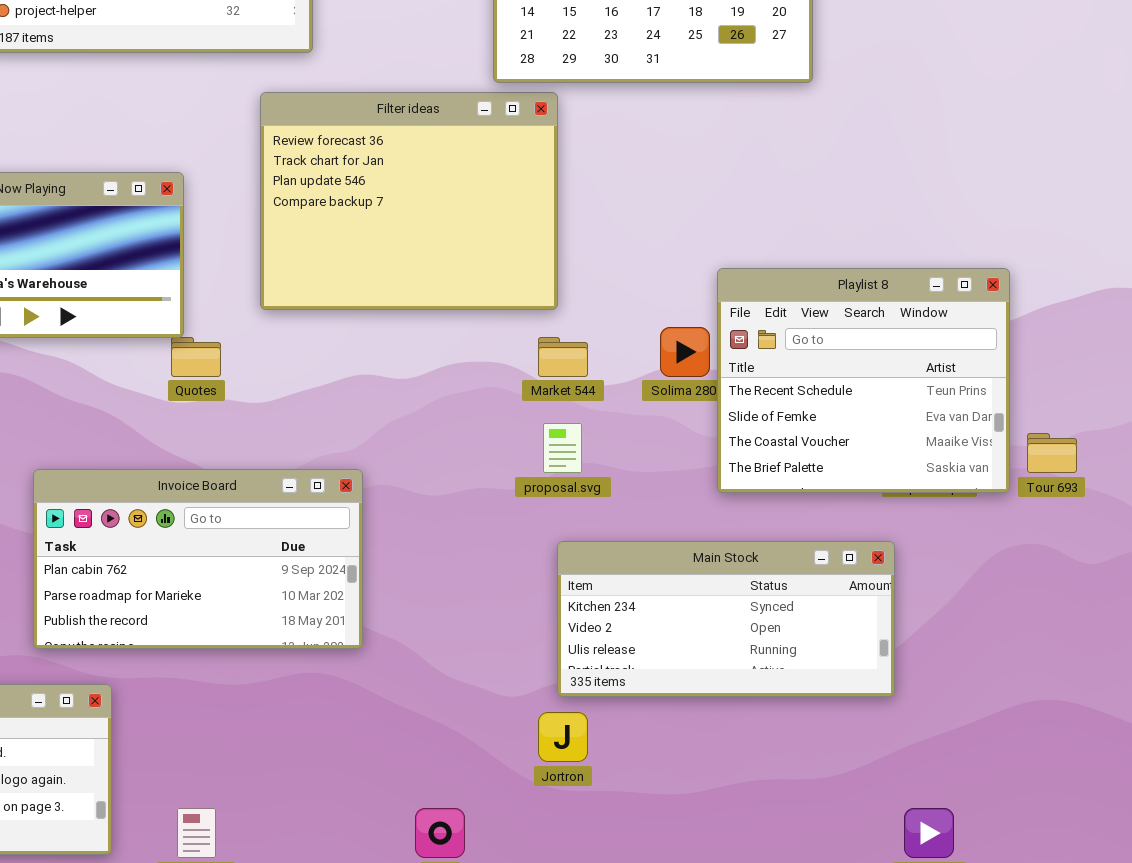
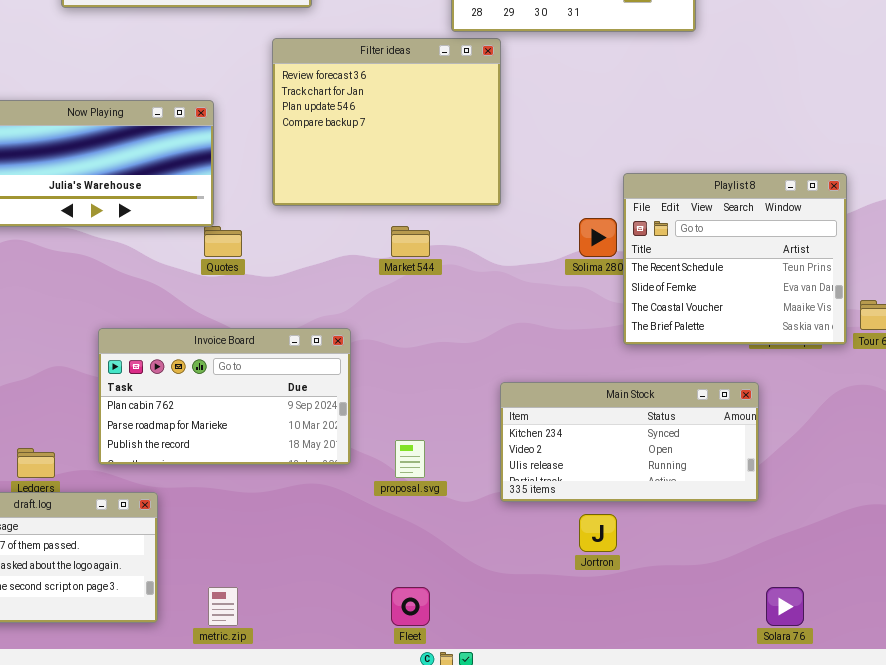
Market 544: [538,337,588,377] -> [391,226,430,257], moved
proposal.svg: [543,423,582,473] -> [395,440,425,478], moved
Jortron: [538,712,588,762] -> [579,514,617,552], moved

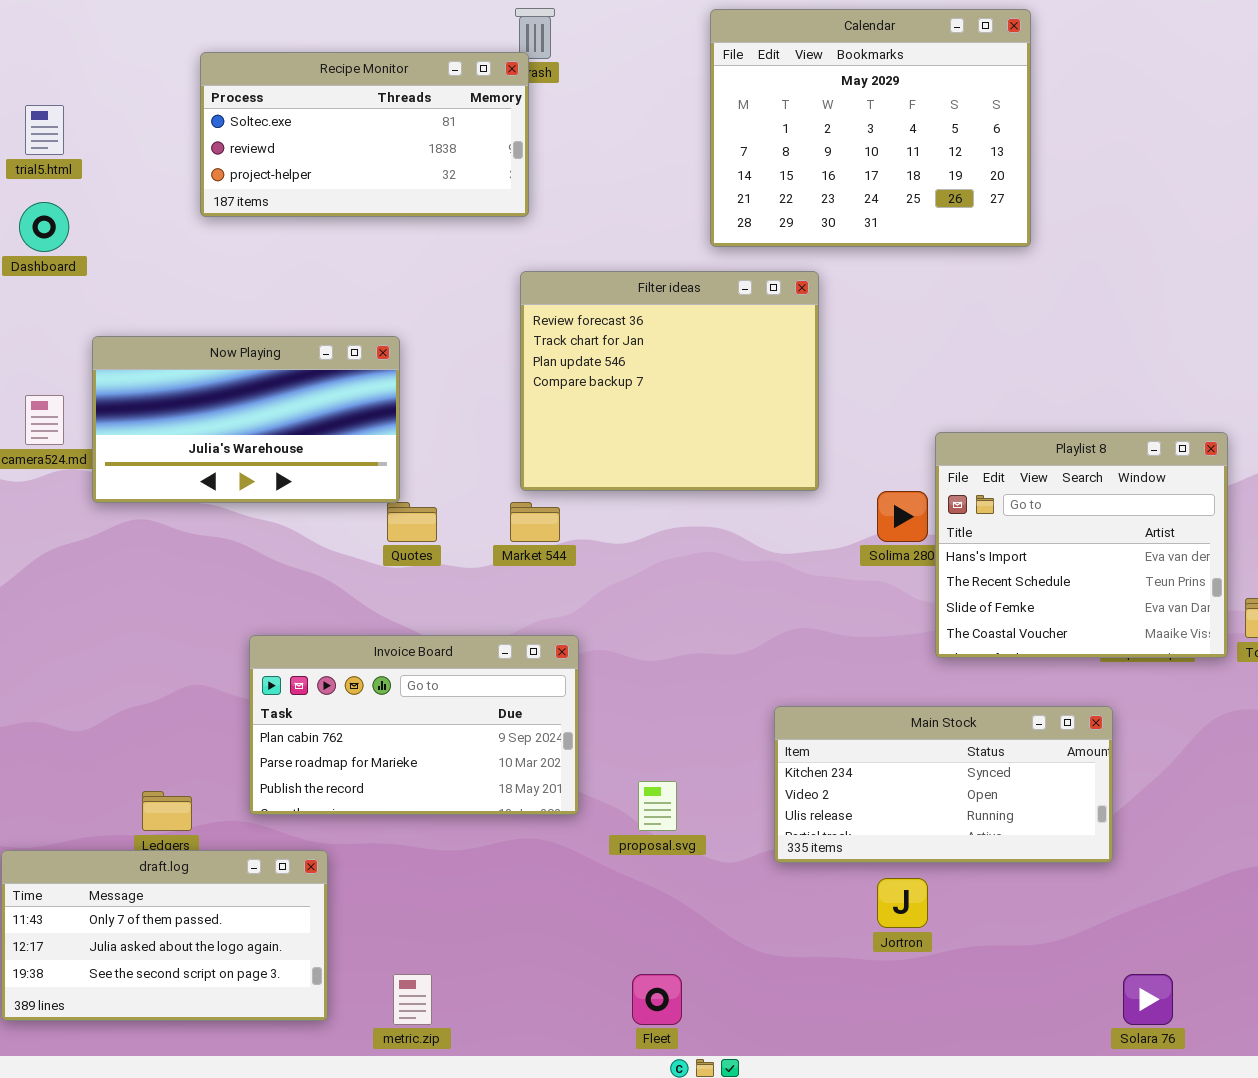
Filter ideas: [272,38,501,206] -> [520,271,819,491], moved
Playlist 8: [623,173,847,345] -> [935,432,1228,658], scrolled up 1 row
Market 544: [391,226,430,257] -> [510,502,560,542], moved

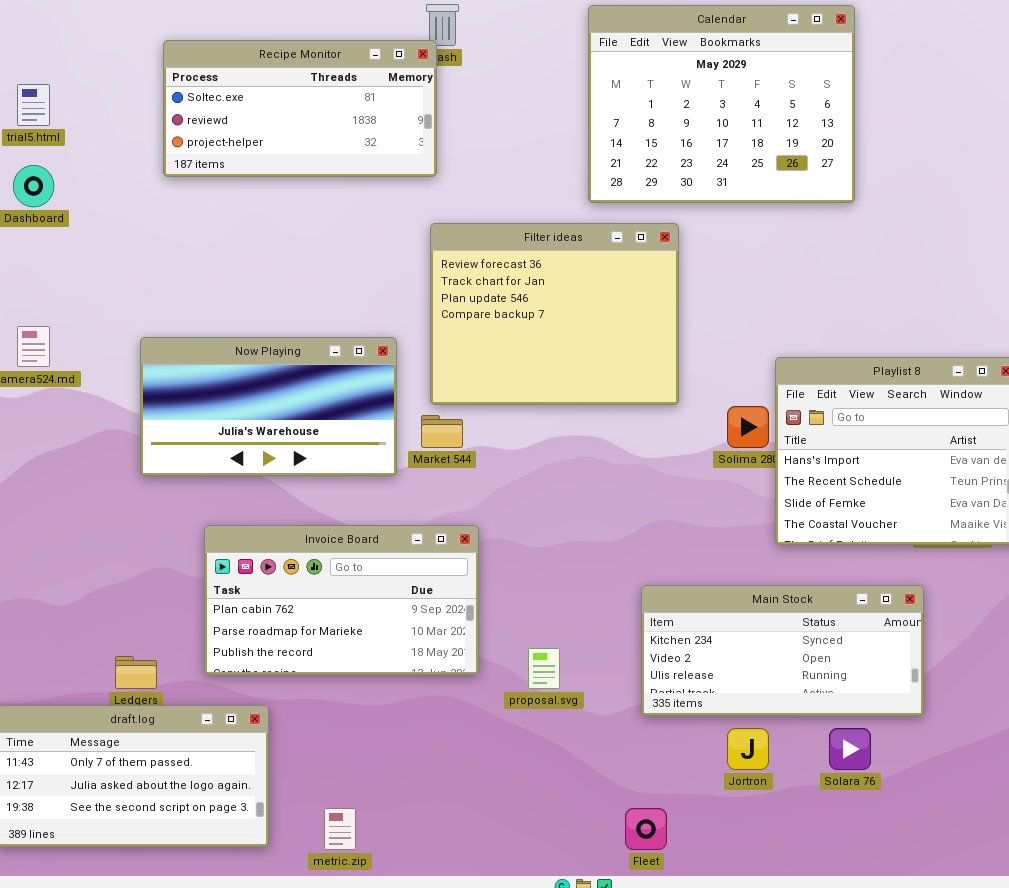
Now Playing: [92,336,400,503] -> [140,337,397,476], moved
Fleet: [632,974,682,1025] -> [625,808,667,850], moved
Solara 76: [1123,974,1173,1025] -> [829,728,871,770], moved

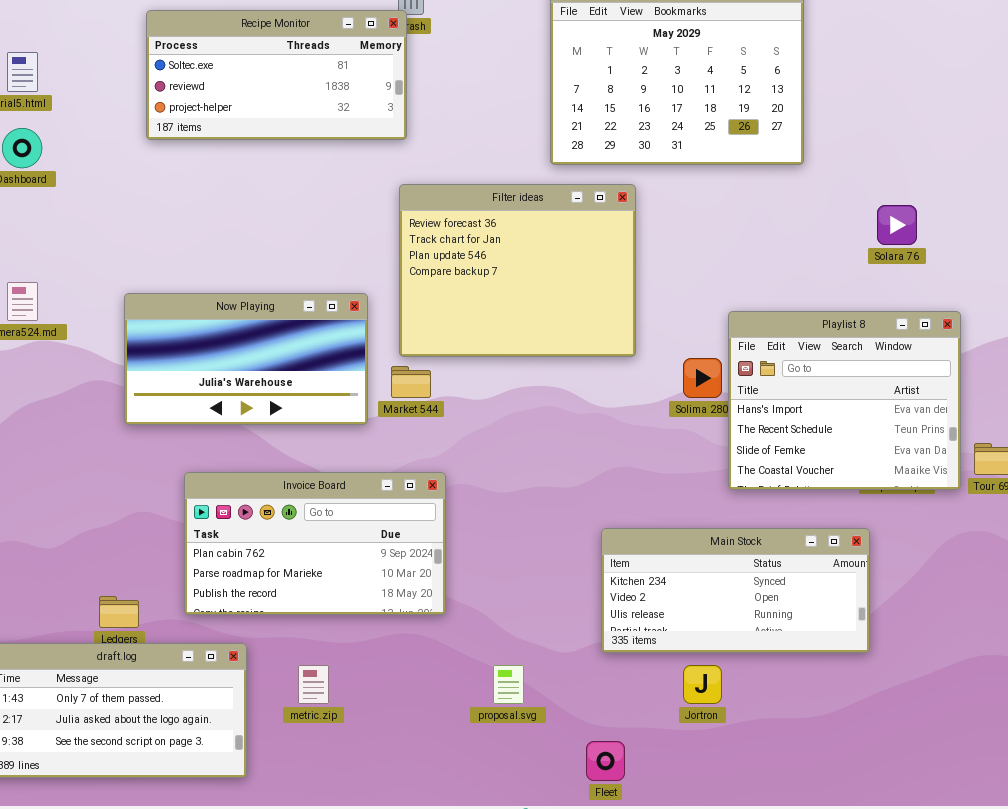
proposal.svg: [528,648,560,689] -> [493,665,524,704], moved
Solara 76: [829,728,871,770] -> [877,205,917,245], moved
metric.zip: [324,808,356,850] -> [298,665,329,704], moved

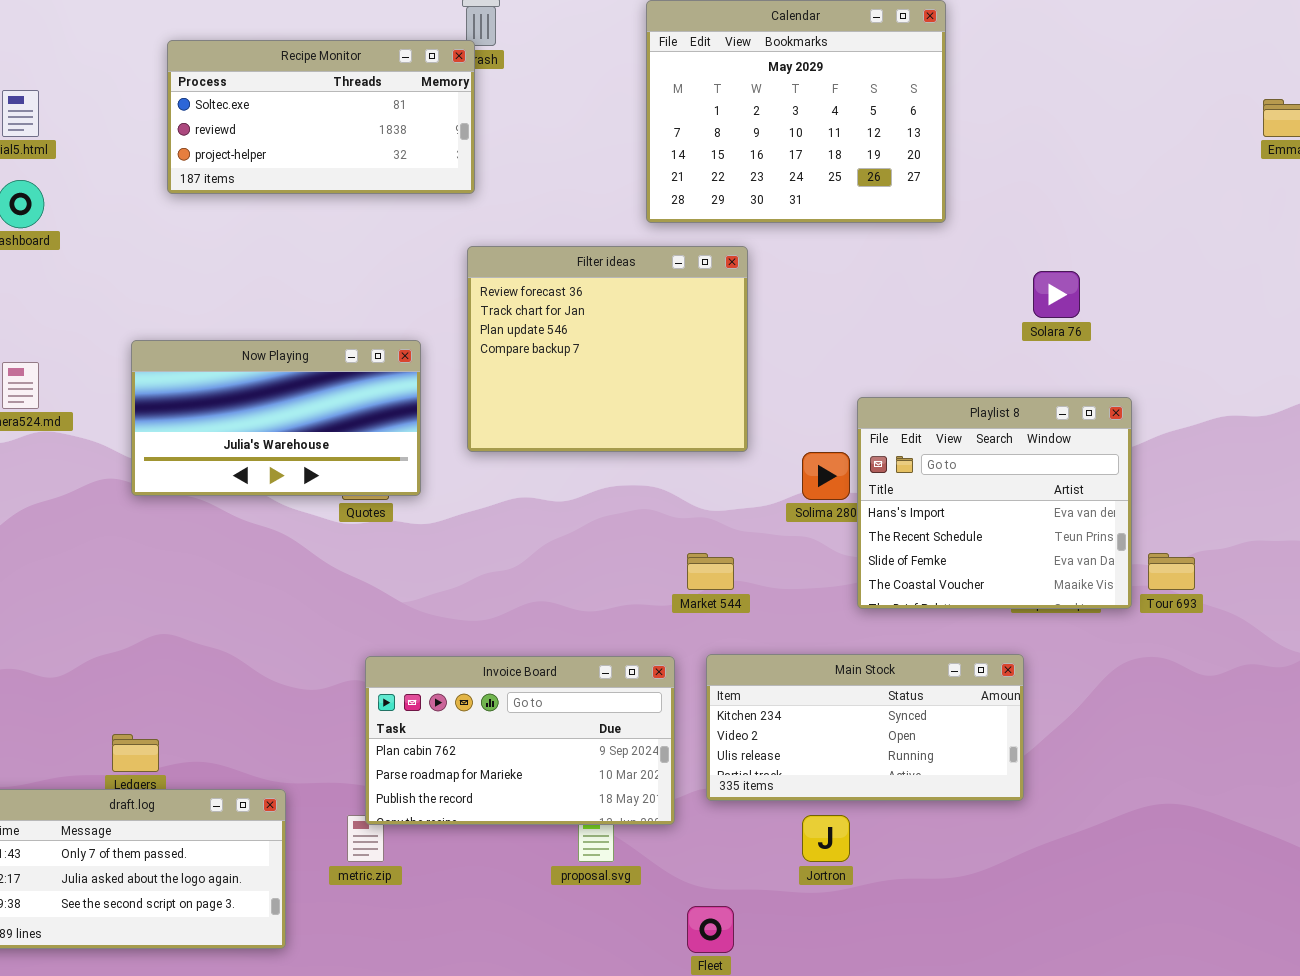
Now Playing: [124,293,368,425] -> [131,340,421,496], moved
Market 544: [391,366,431,398] -> [687,553,734,590], moved
Invoice Board: [184,472,446,615] -> [365,656,675,825], moved

